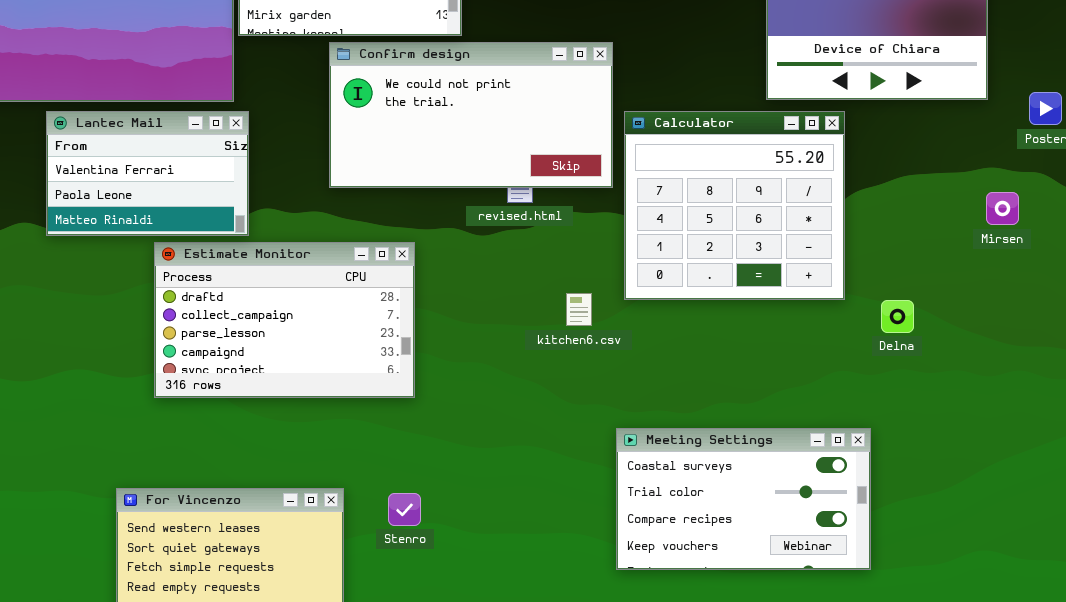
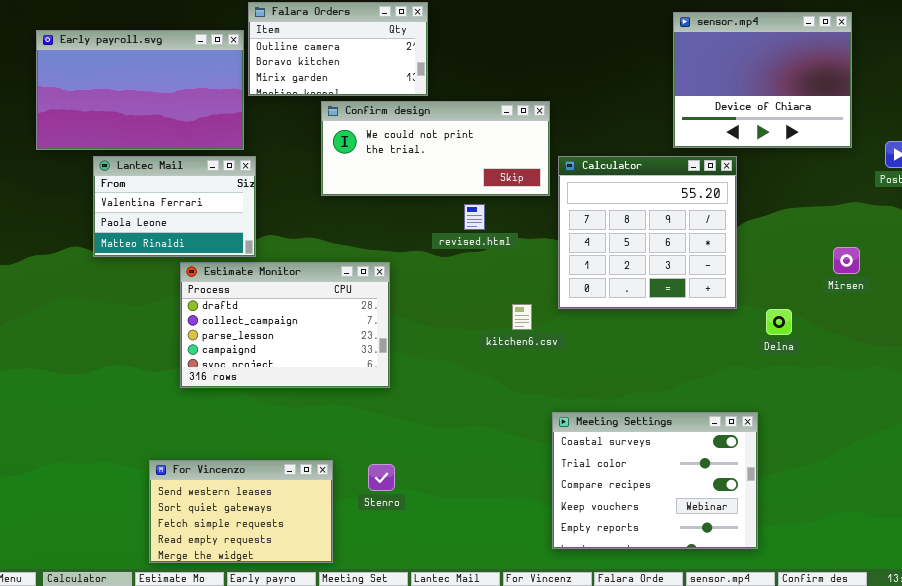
Confirm design: [329,42,613,188] -> [321,101,550,196], resized
Mirsen: [986,192,1019,225] -> [833,247,860,274], moved
Meeting Settings: [616,428,871,570] -> [552,412,758,549], resized

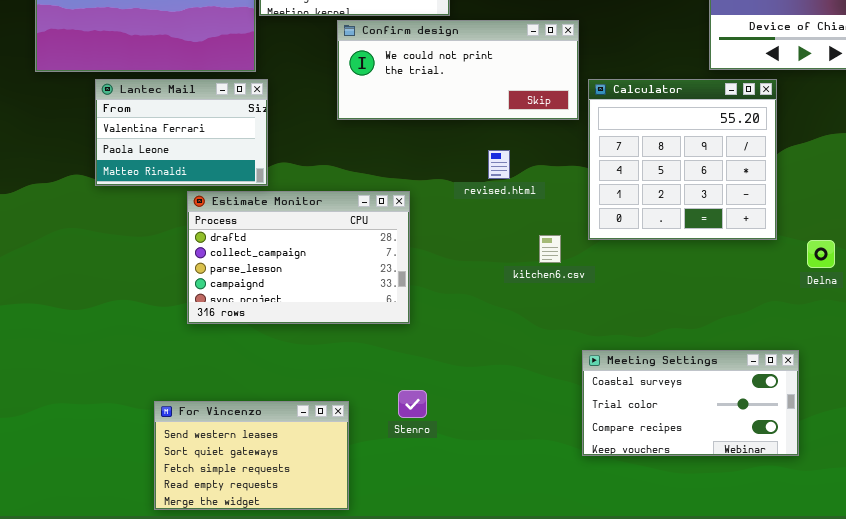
revised.html: [464,204,485,230] -> [488,150,510,179], moved
Meeting Settings: [552,412,758,549] -> [582,350,799,456], resized
Stenro: [368,464,395,491] -> [398,390,427,418], moved

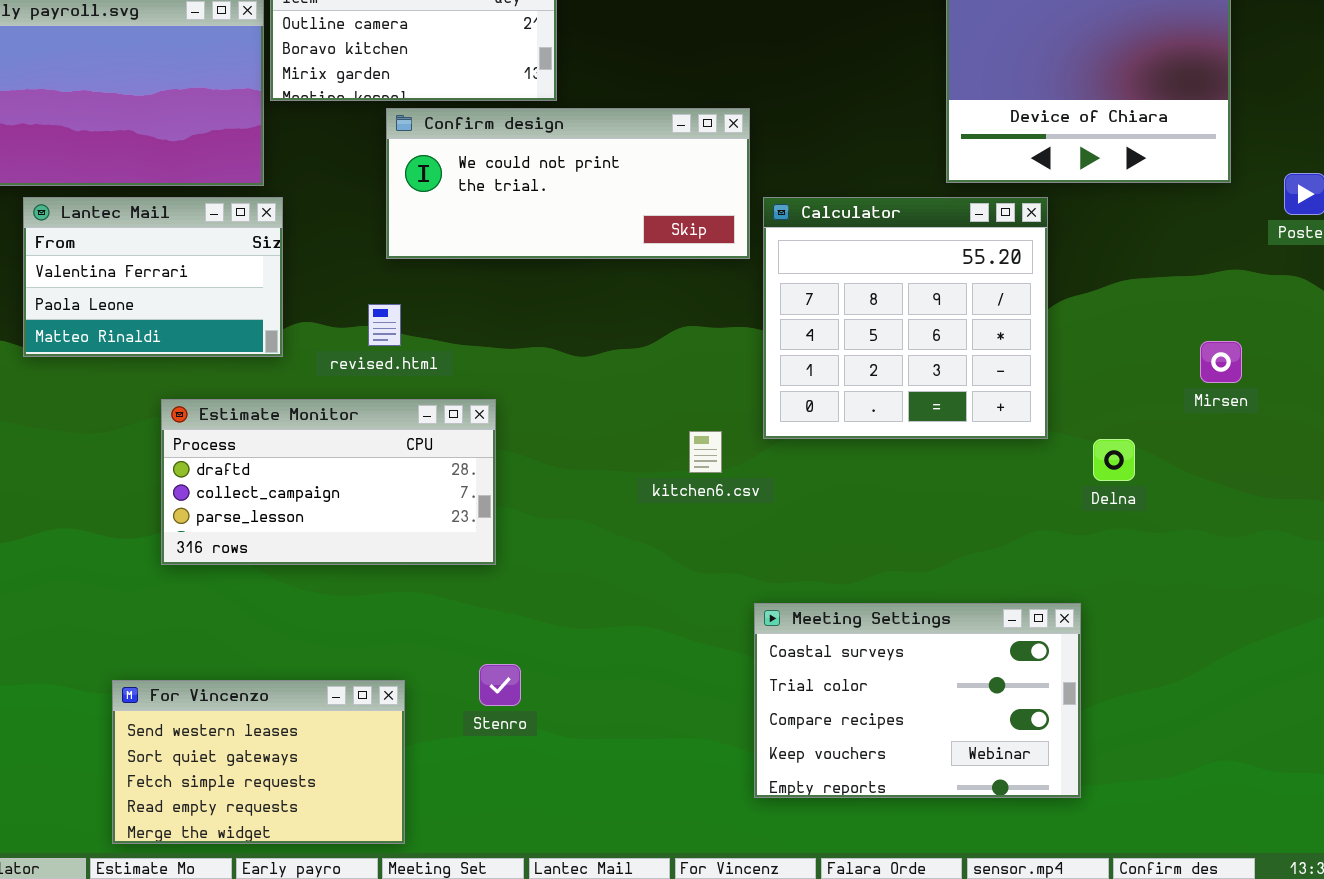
revised.html: [488,150,510,179] -> [368,304,401,346], moved
Estimate Monitor: [187,191,410,324] -> [161,399,496,565], resized
Meeting Settings: [582,350,799,456] -> [754,603,1081,798], resized

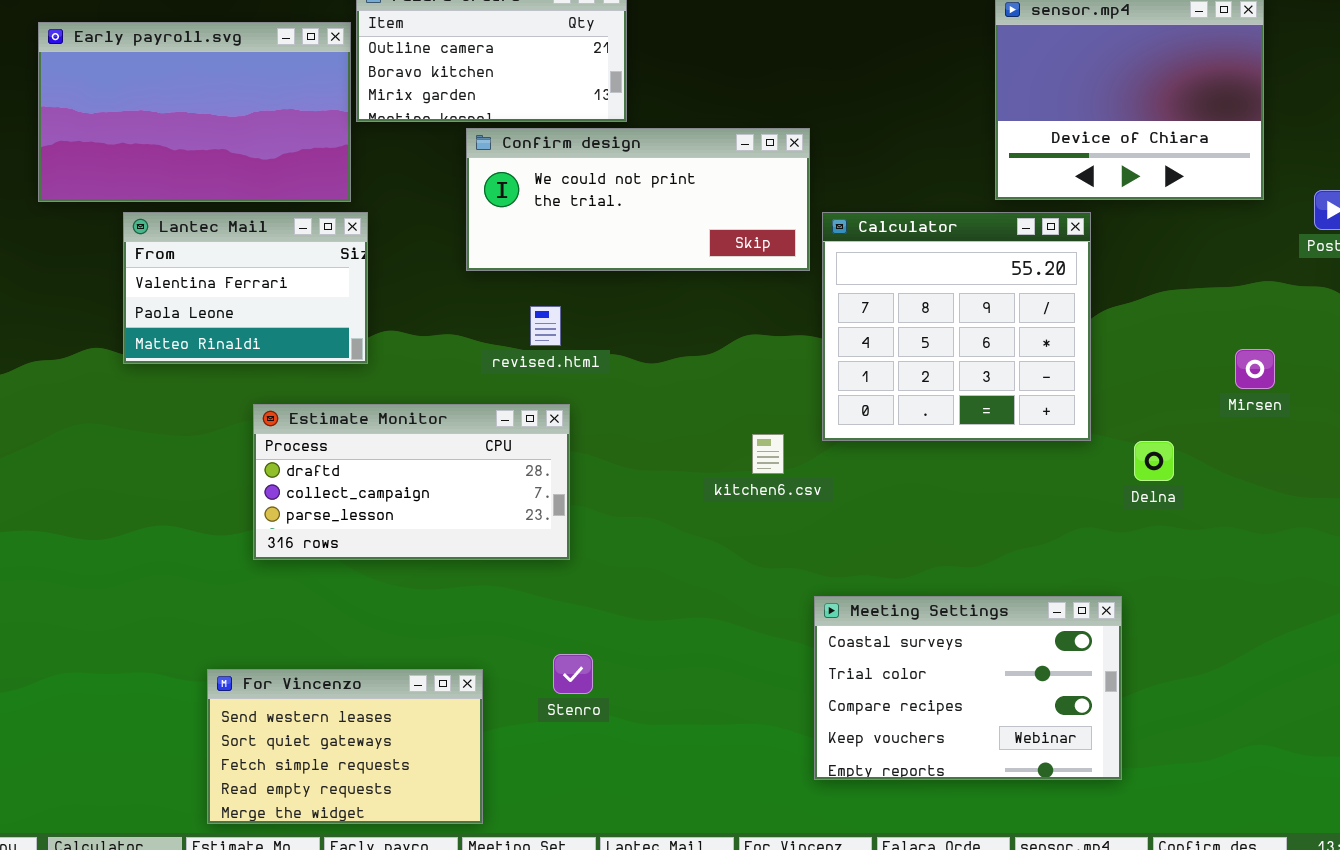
revised.html: [368,304,401,346] -> [530,306,561,346], moved

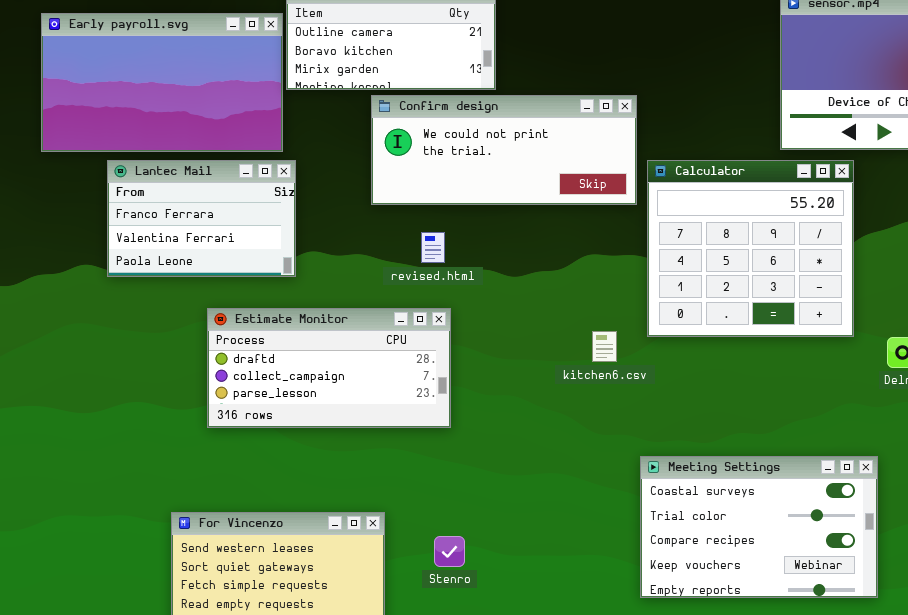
Lantec Mail: [123,212,368,364] -> [107,160,296,277], scrolled up 1 row
Stenro: [553,654,593,694] -> [434,536,465,567], moved

